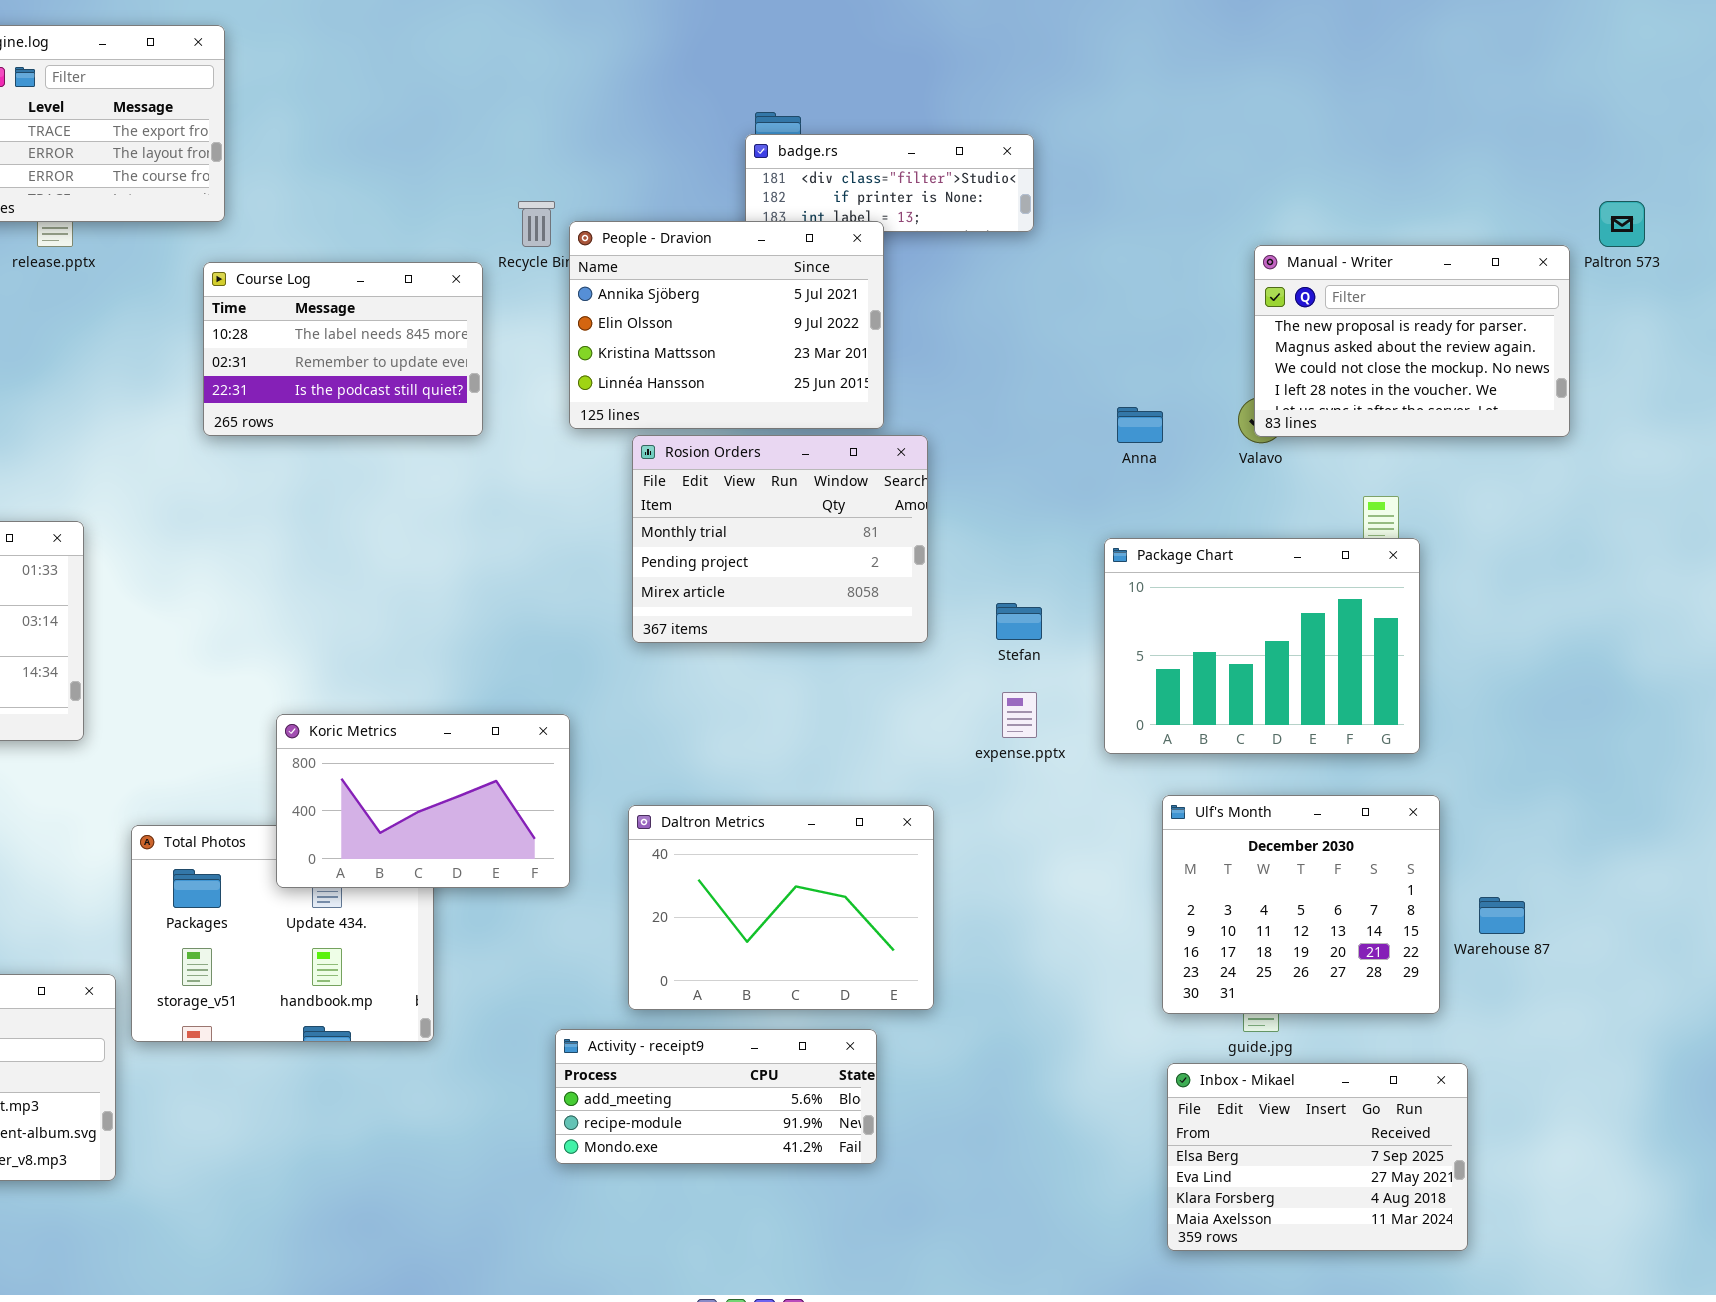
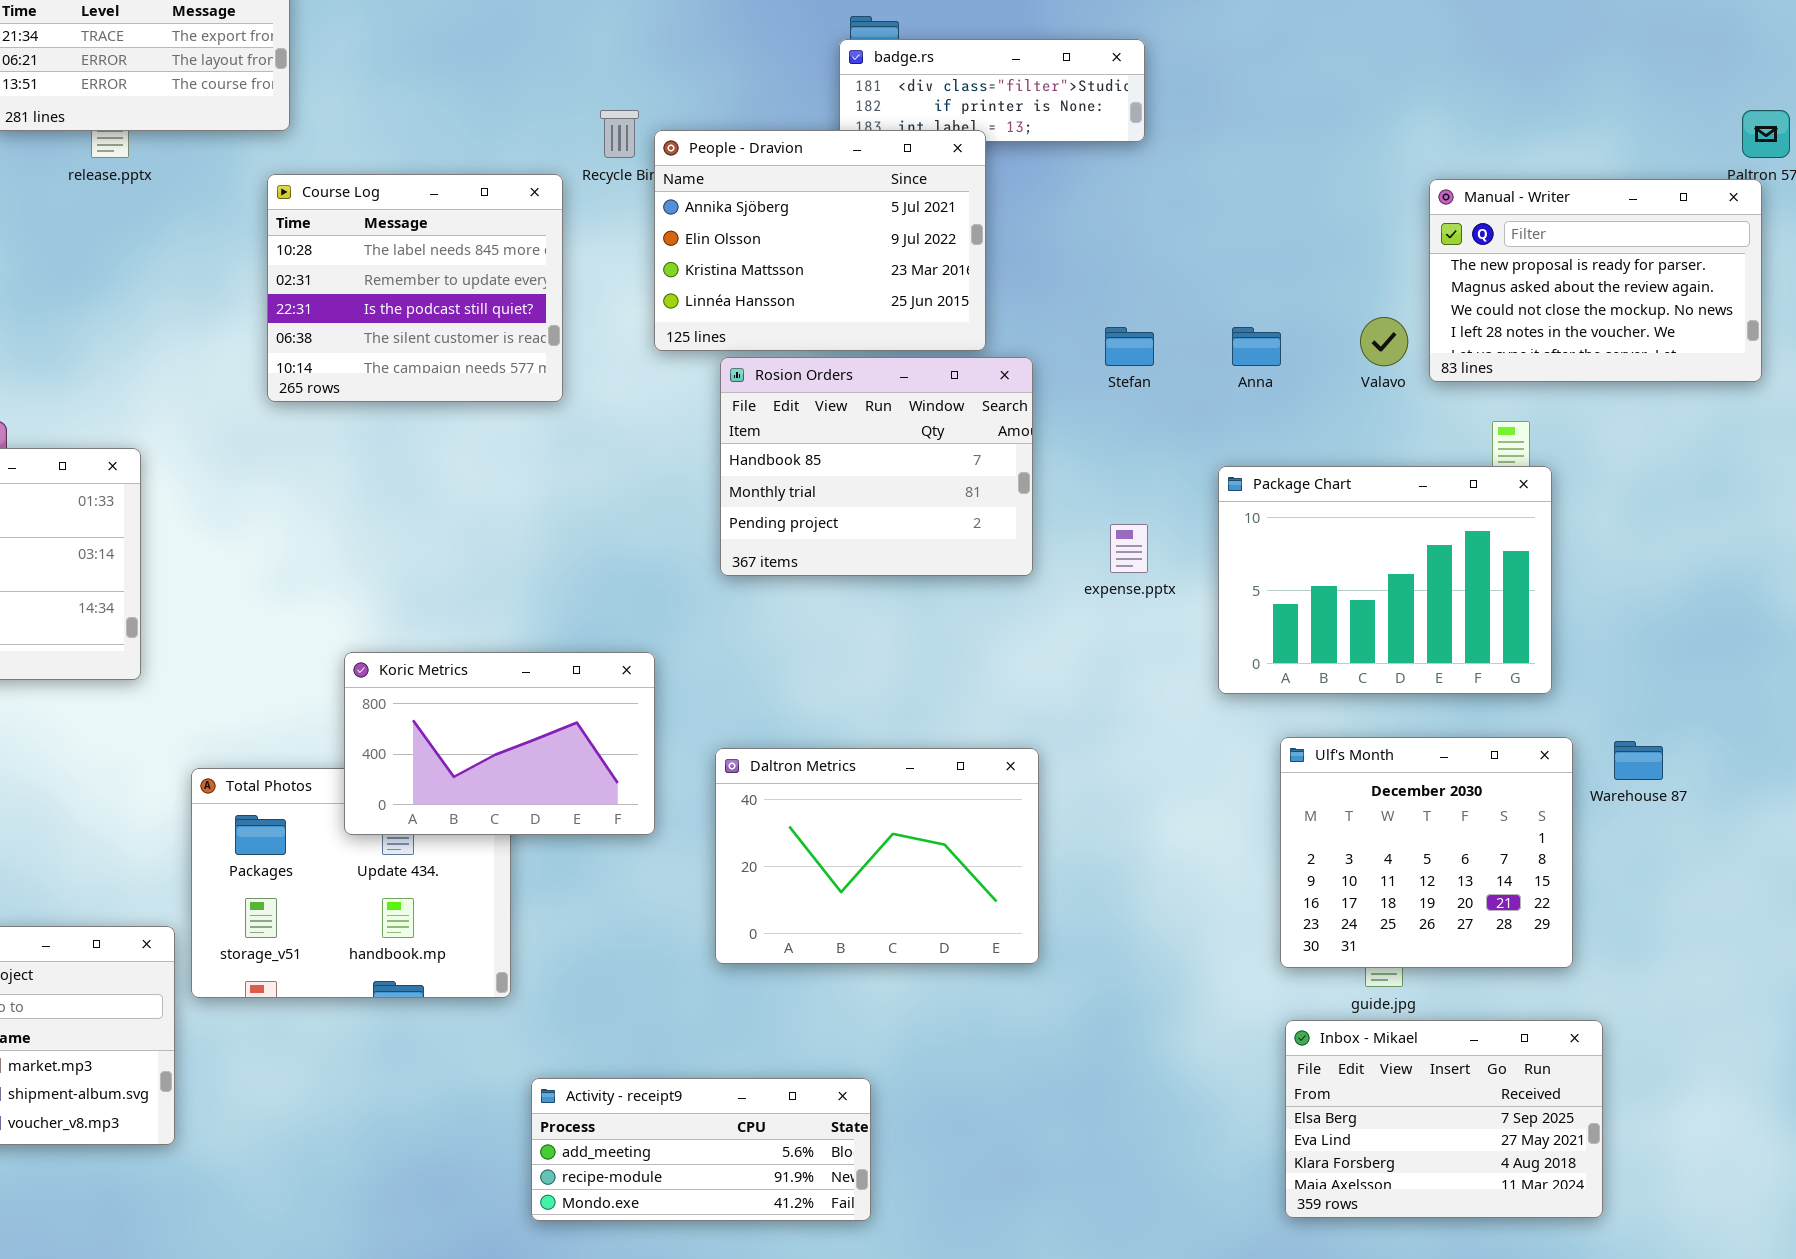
Manual - Writer: [1254,245,1570,437] -> [1429,179,1762,382], moved
Course Log: [203,262,483,436] -> [267,174,563,402], resized
Rosion Orders: [632,435,928,643] -> [720,357,1033,576], scrolled up 1 row
Stefan: [996,603,1042,640] -> [1105,327,1154,366], moved
expense.pptx: [1002,692,1037,738] -> [1110,524,1148,573], moved
Warehouse 87: [1479,897,1525,934] -> [1614,741,1663,780], moved
Activity - receipt9: [555,1029,877,1164] -> [531,1078,871,1221], moved

